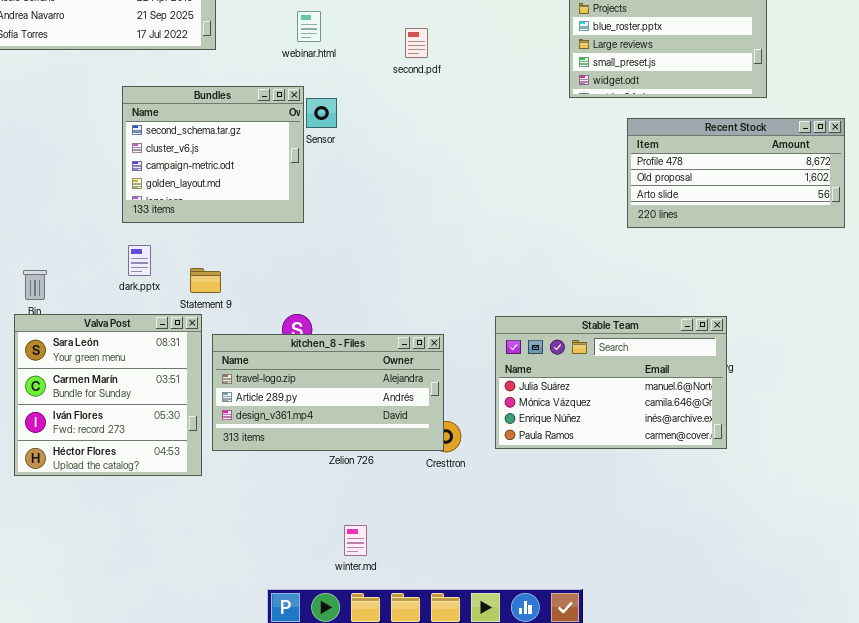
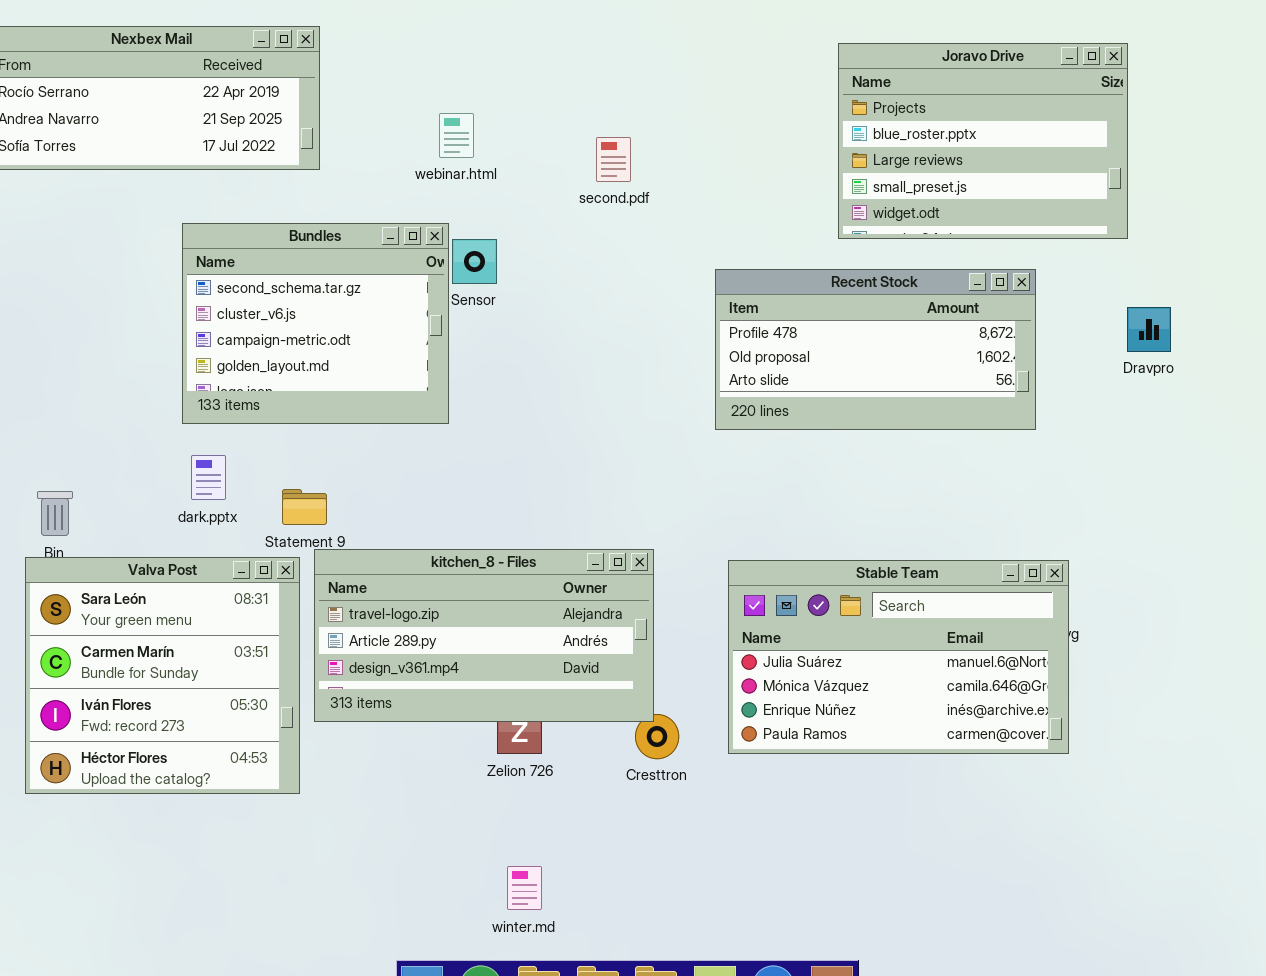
Recent Stock: [627,118,845,228] -> [715,269,1036,430], moved
kitchen_8 - Files: [212,334,444,451] -> [314,549,654,722], moved

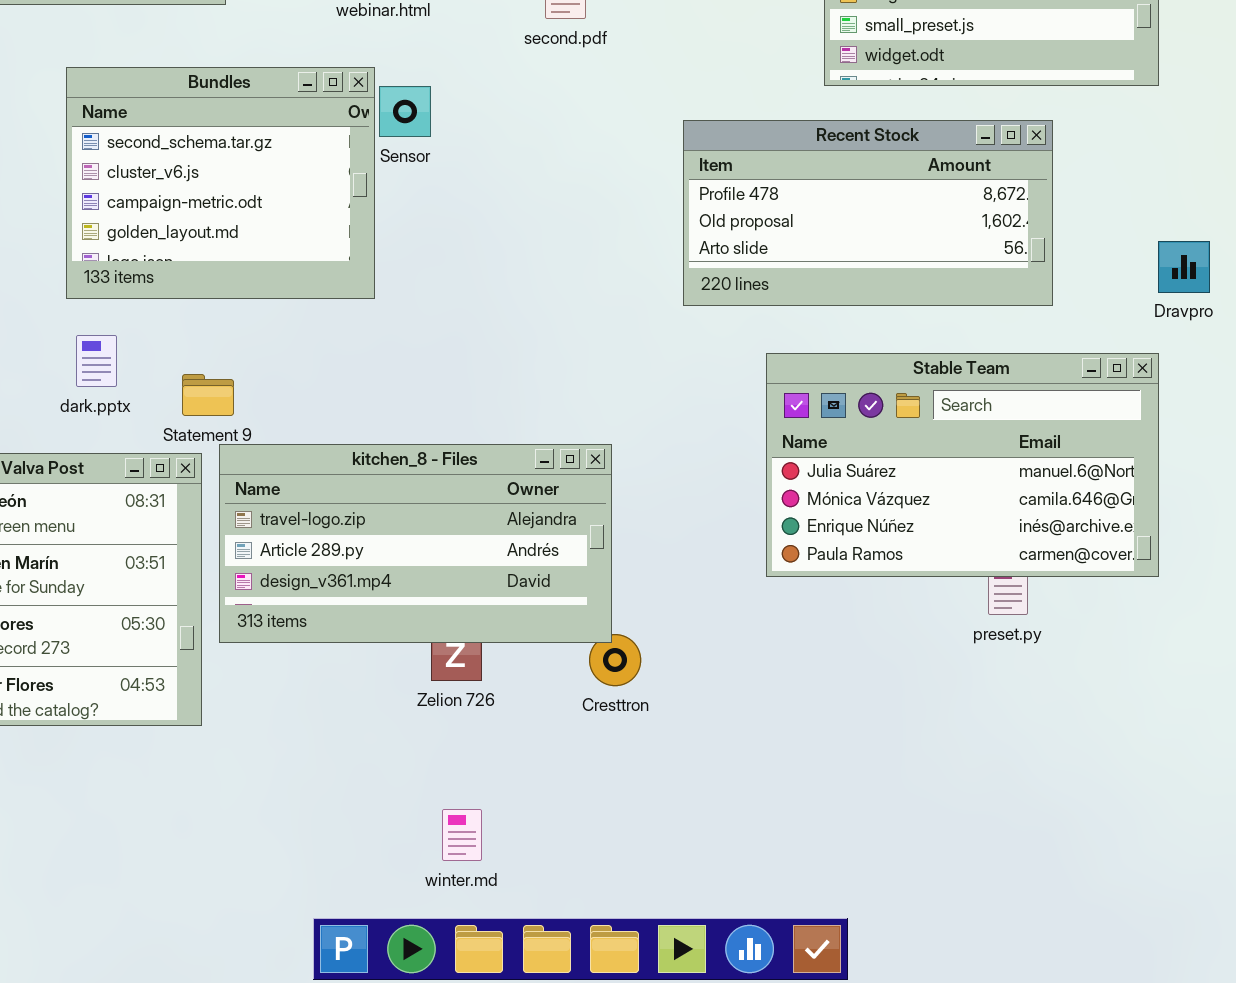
Dravpro: [1127,307,1171,352] -> [1158,241,1210,293], moved
Stable Team: [728,560,1069,754] -> [766,353,1159,577], moved

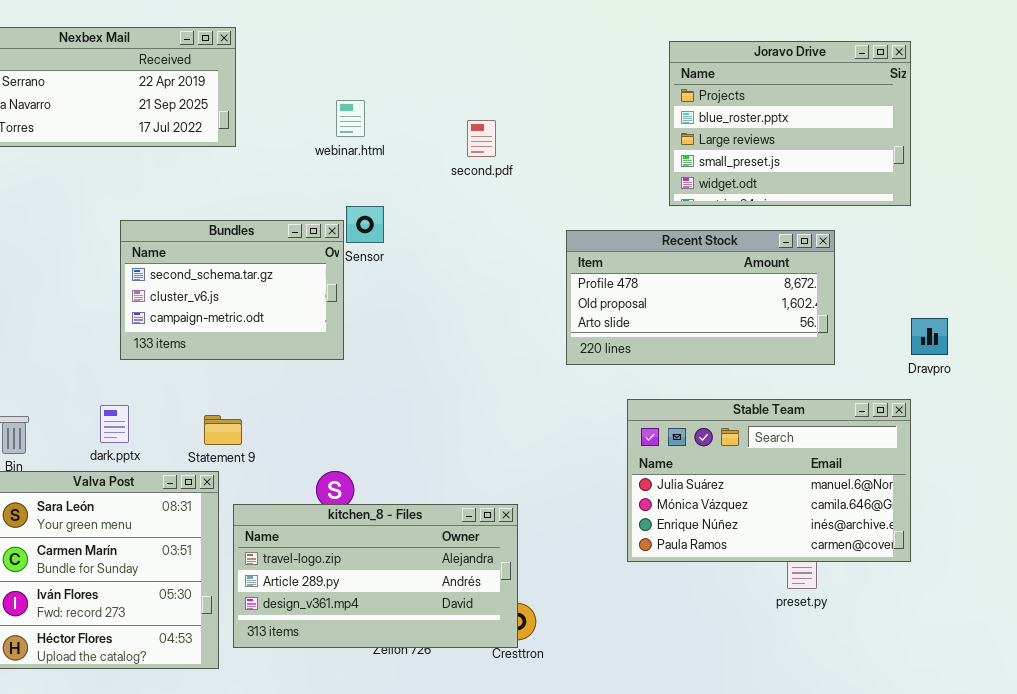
Bundles: [66,67,375,299] -> [120,220,344,360], resized
dark.pptx: [76,335,117,387] -> [100,405,129,443], moved
kitchen_8 - Files: [219,444,612,643] -> [233,504,518,648], moved

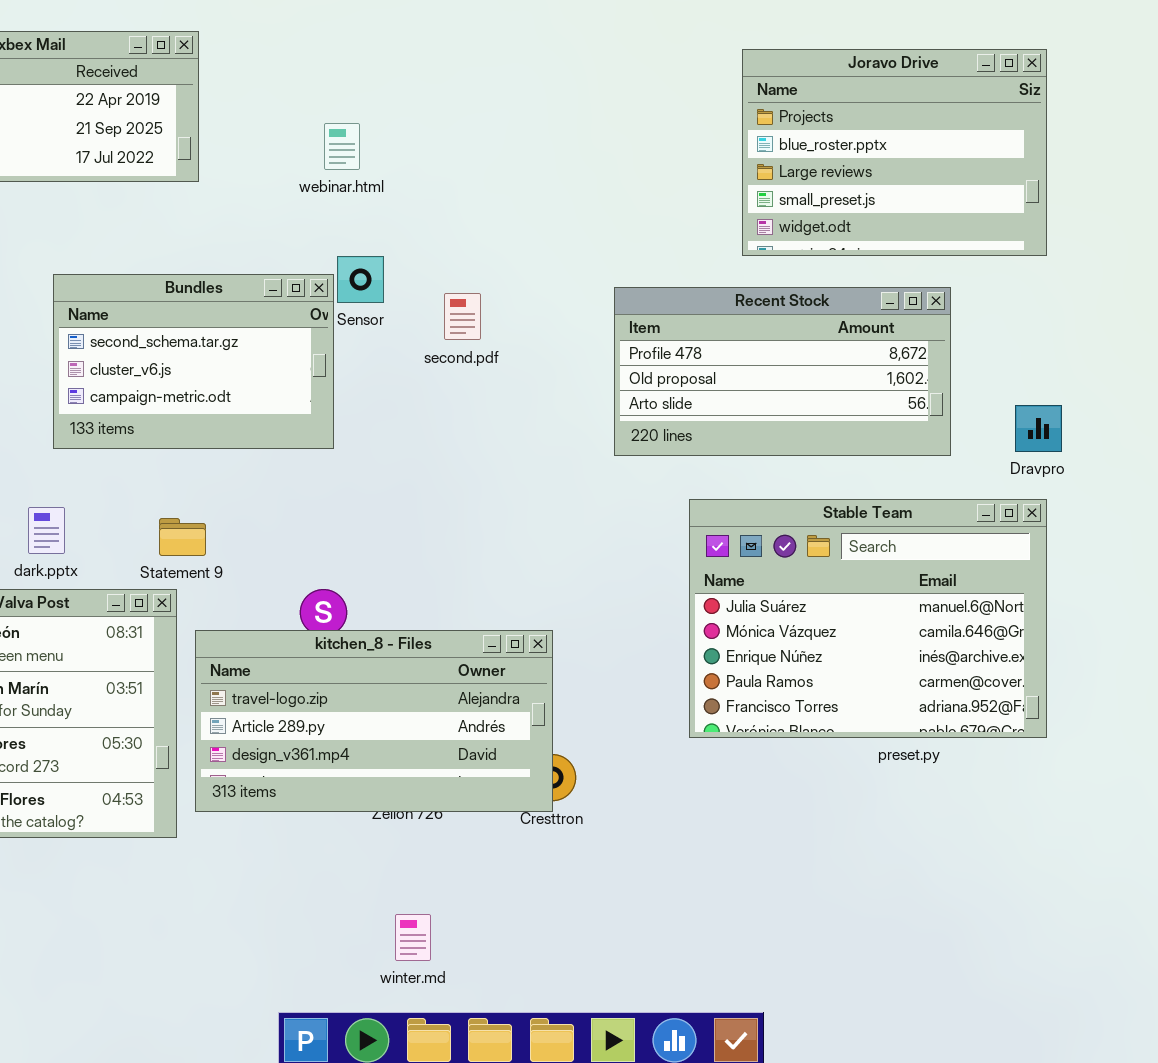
second.pdf: [467,120,496,157] -> [444,293,481,340], moved
Dravpro: [911,318,948,355] -> [1015,405,1062,452], moved
Stable Team: [627,399,911,562] -> [689,499,1047,738], resized

